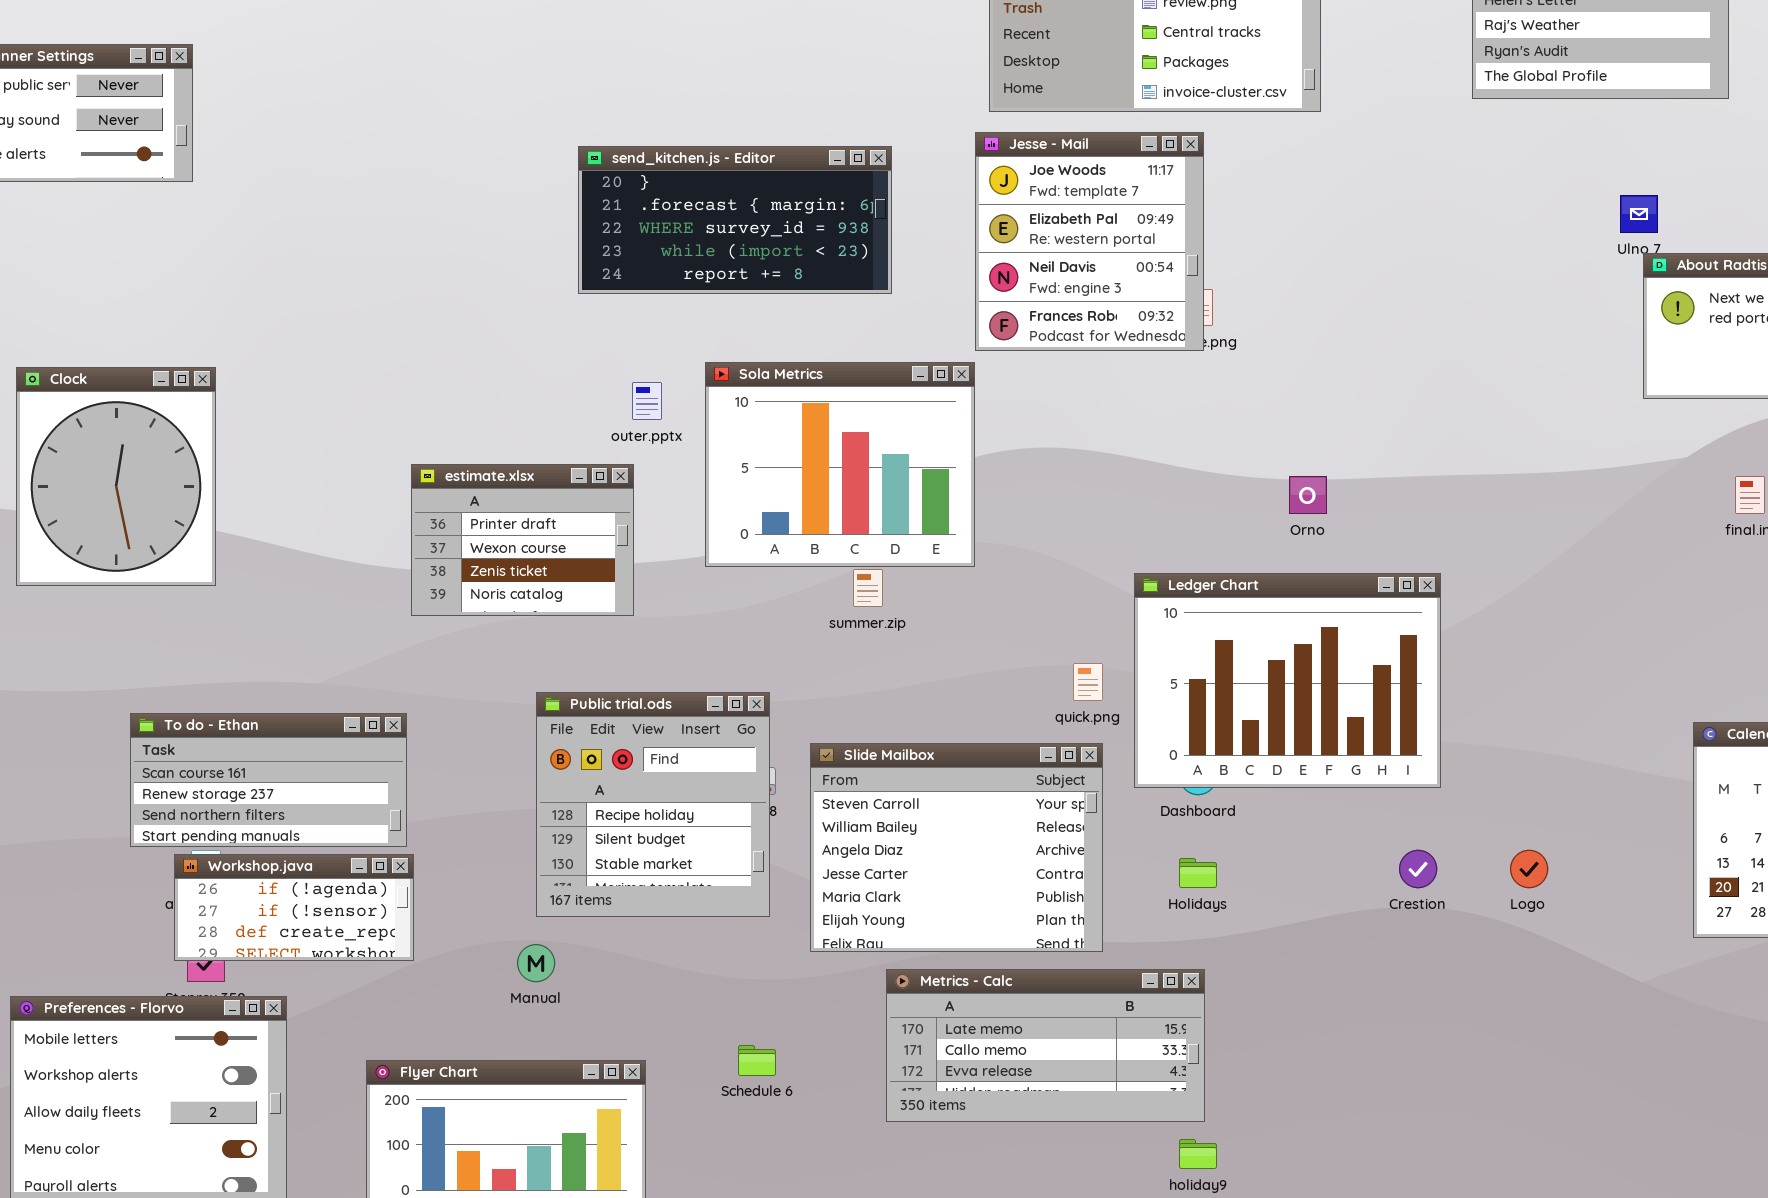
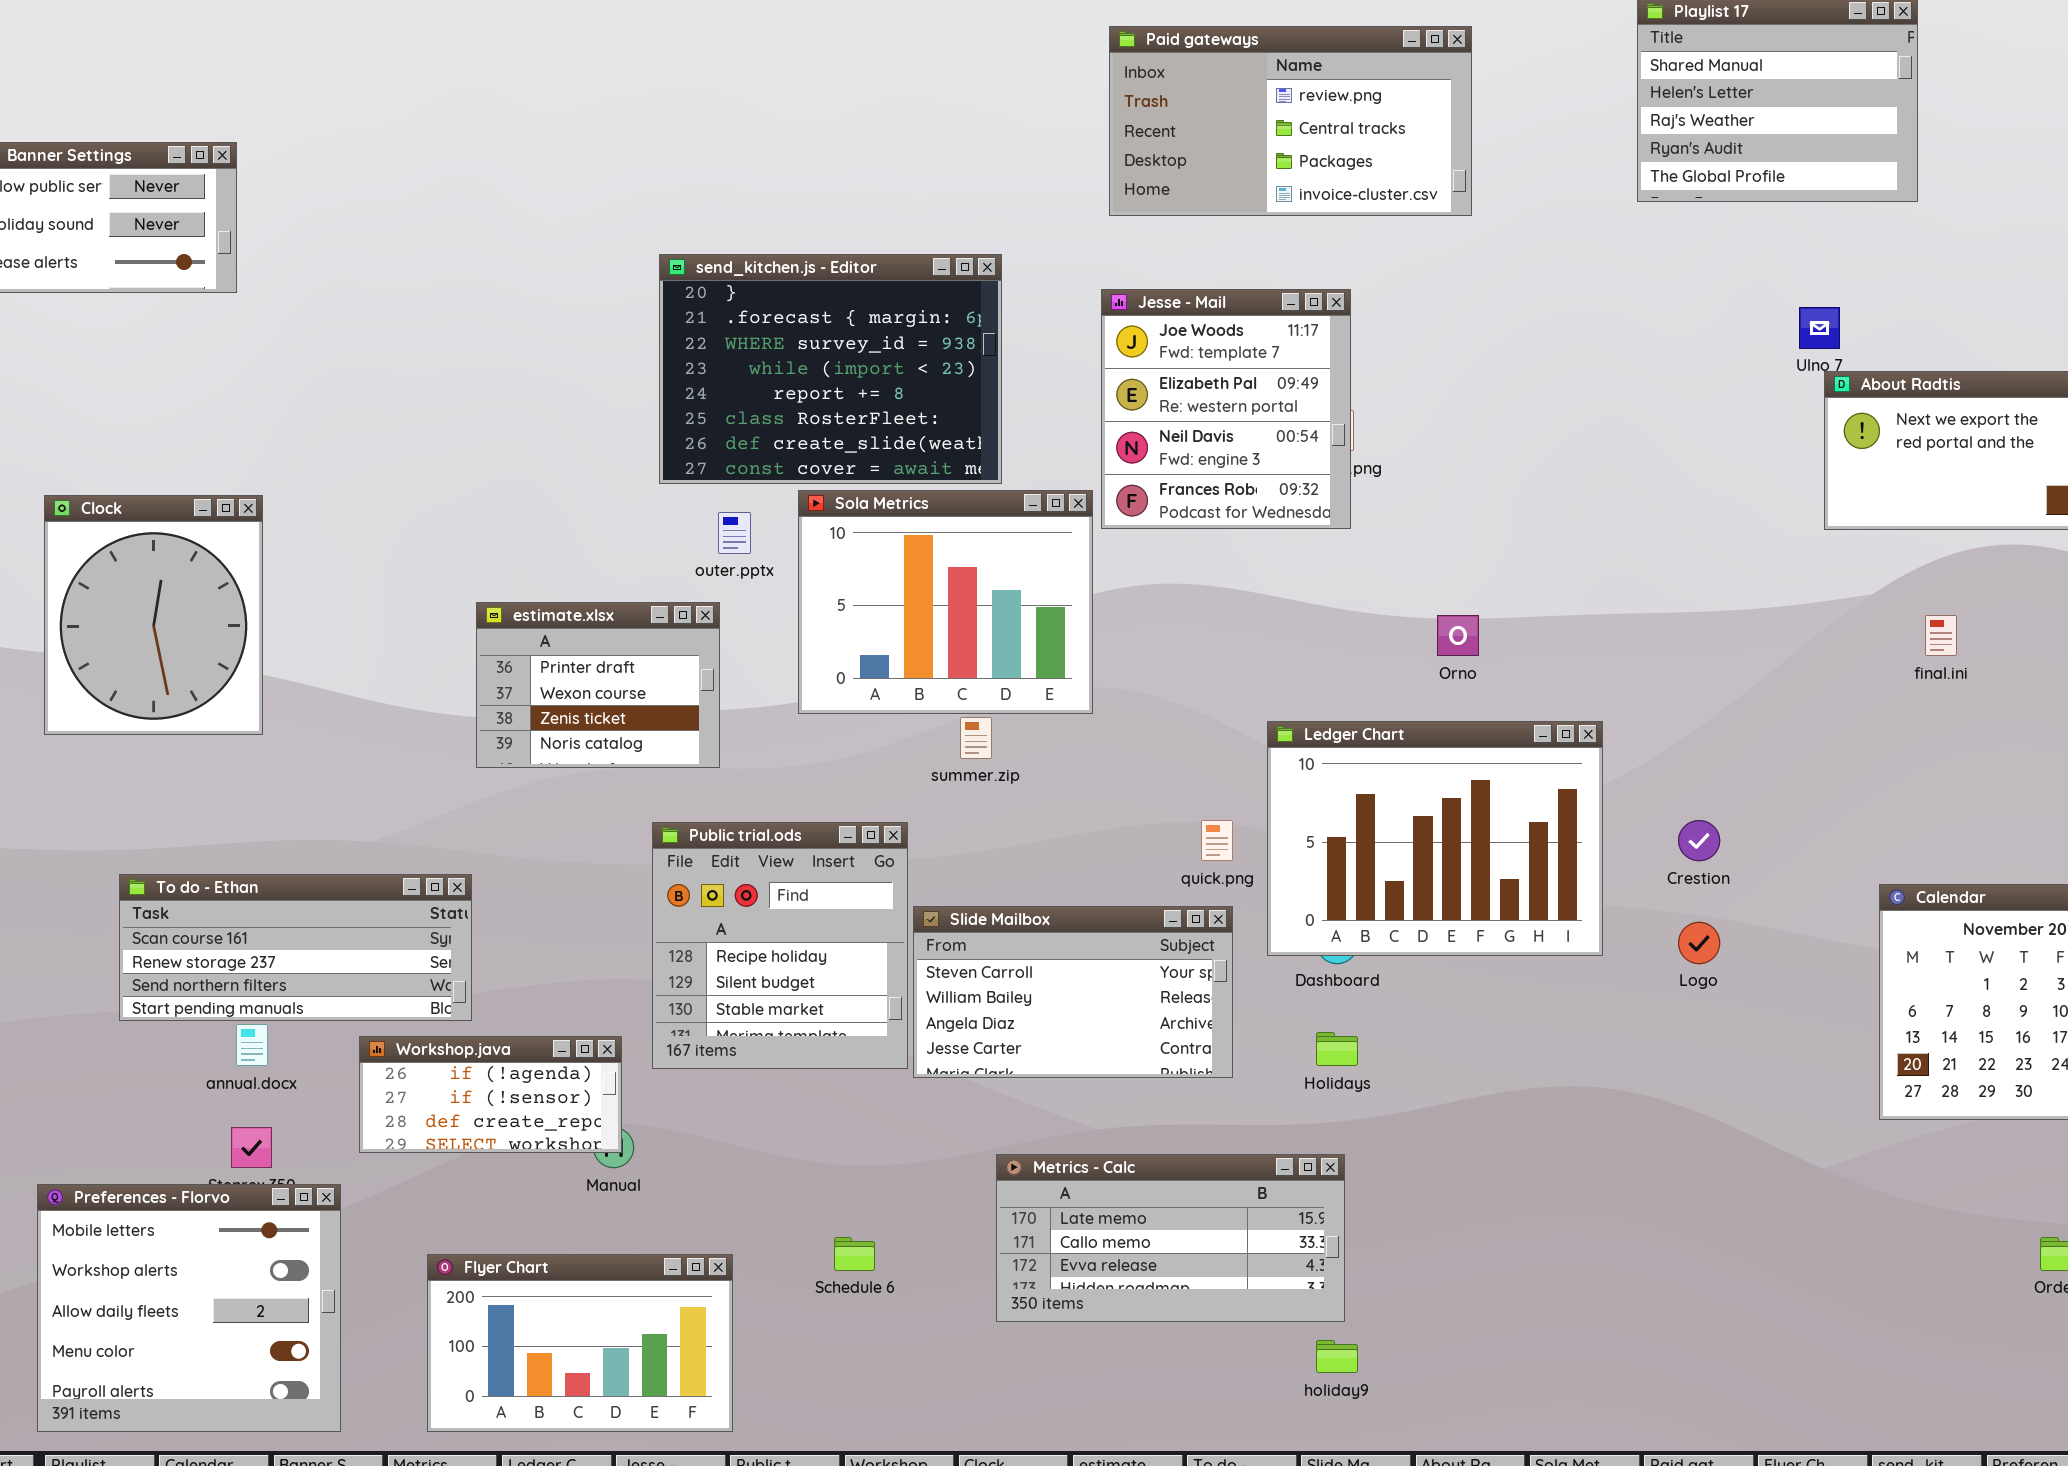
Jesse - Mail: [975,132,1204,351] -> [1101,289,1351,529], moved
send_kitchen.js - Editor: [578,146,892,294] -> [659,254,1002,484], resized
Public trial.ods: [536,692,770,917] -> [652,822,908,1069], moved
To do - Ethan: [130,713,407,847] -> [119,874,472,1021], resized
Slide Mailbox: [810,743,1103,952] -> [913,906,1233,1078], resized
Crestion: [1399,850,1437,888] -> [1678,820,1720,861], moved
Logo: [1510,850,1548,888] -> [1678,922,1720,964], moved
Workshop.java: [174,854,414,961] -> [359,1036,622,1153], moved

